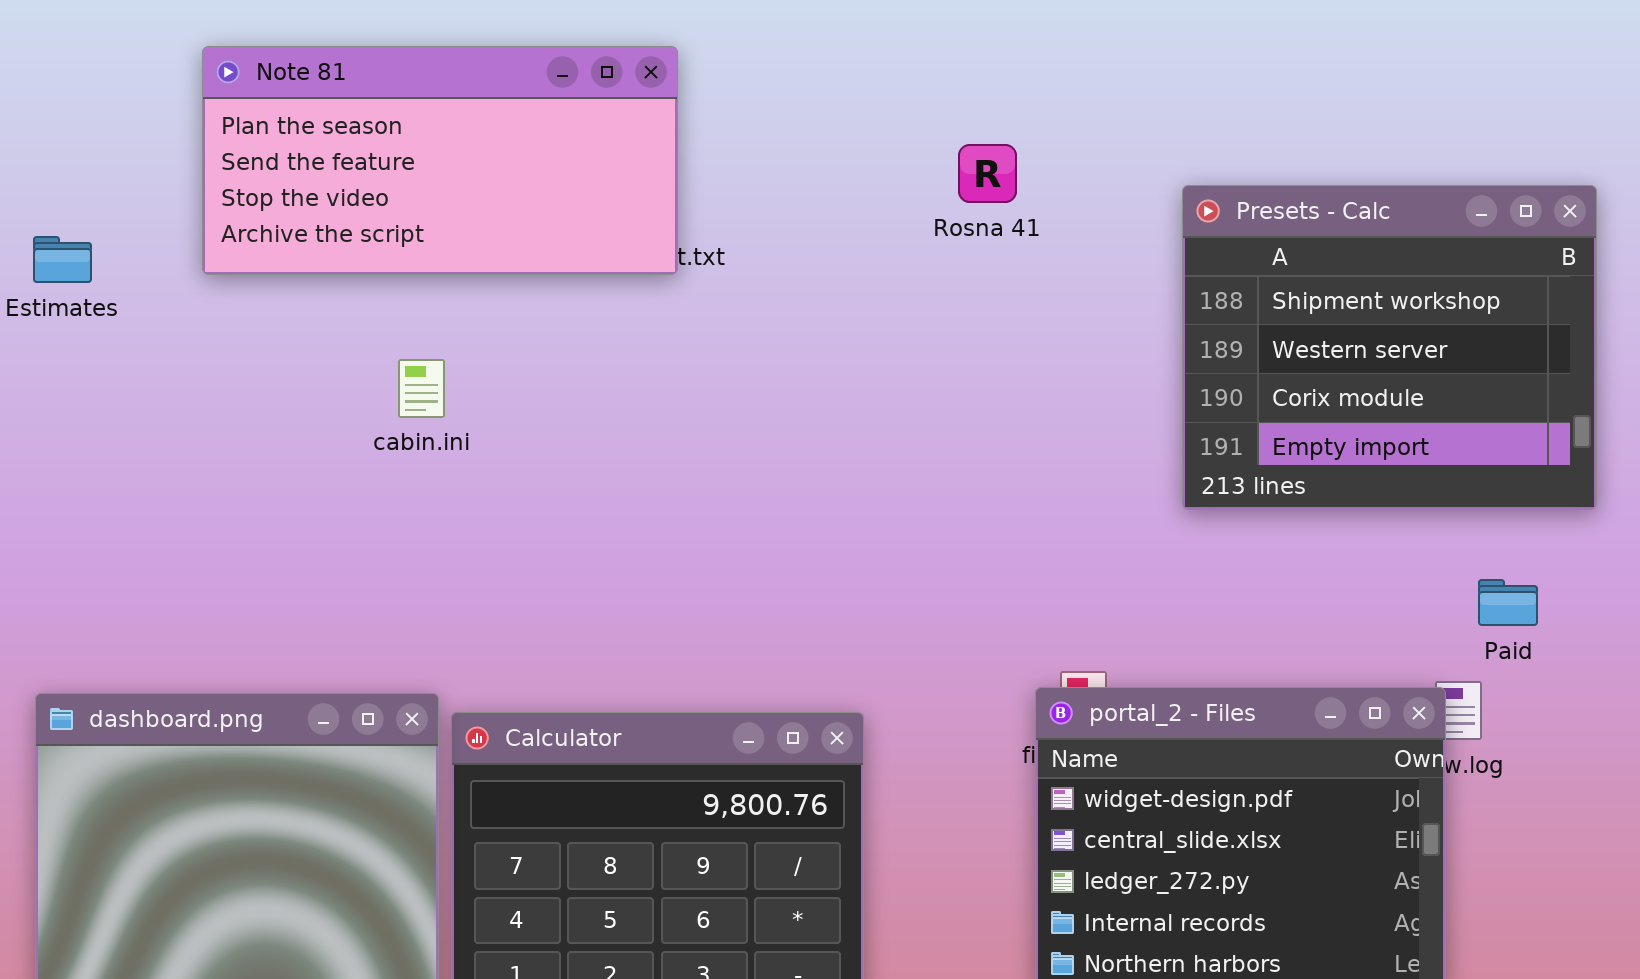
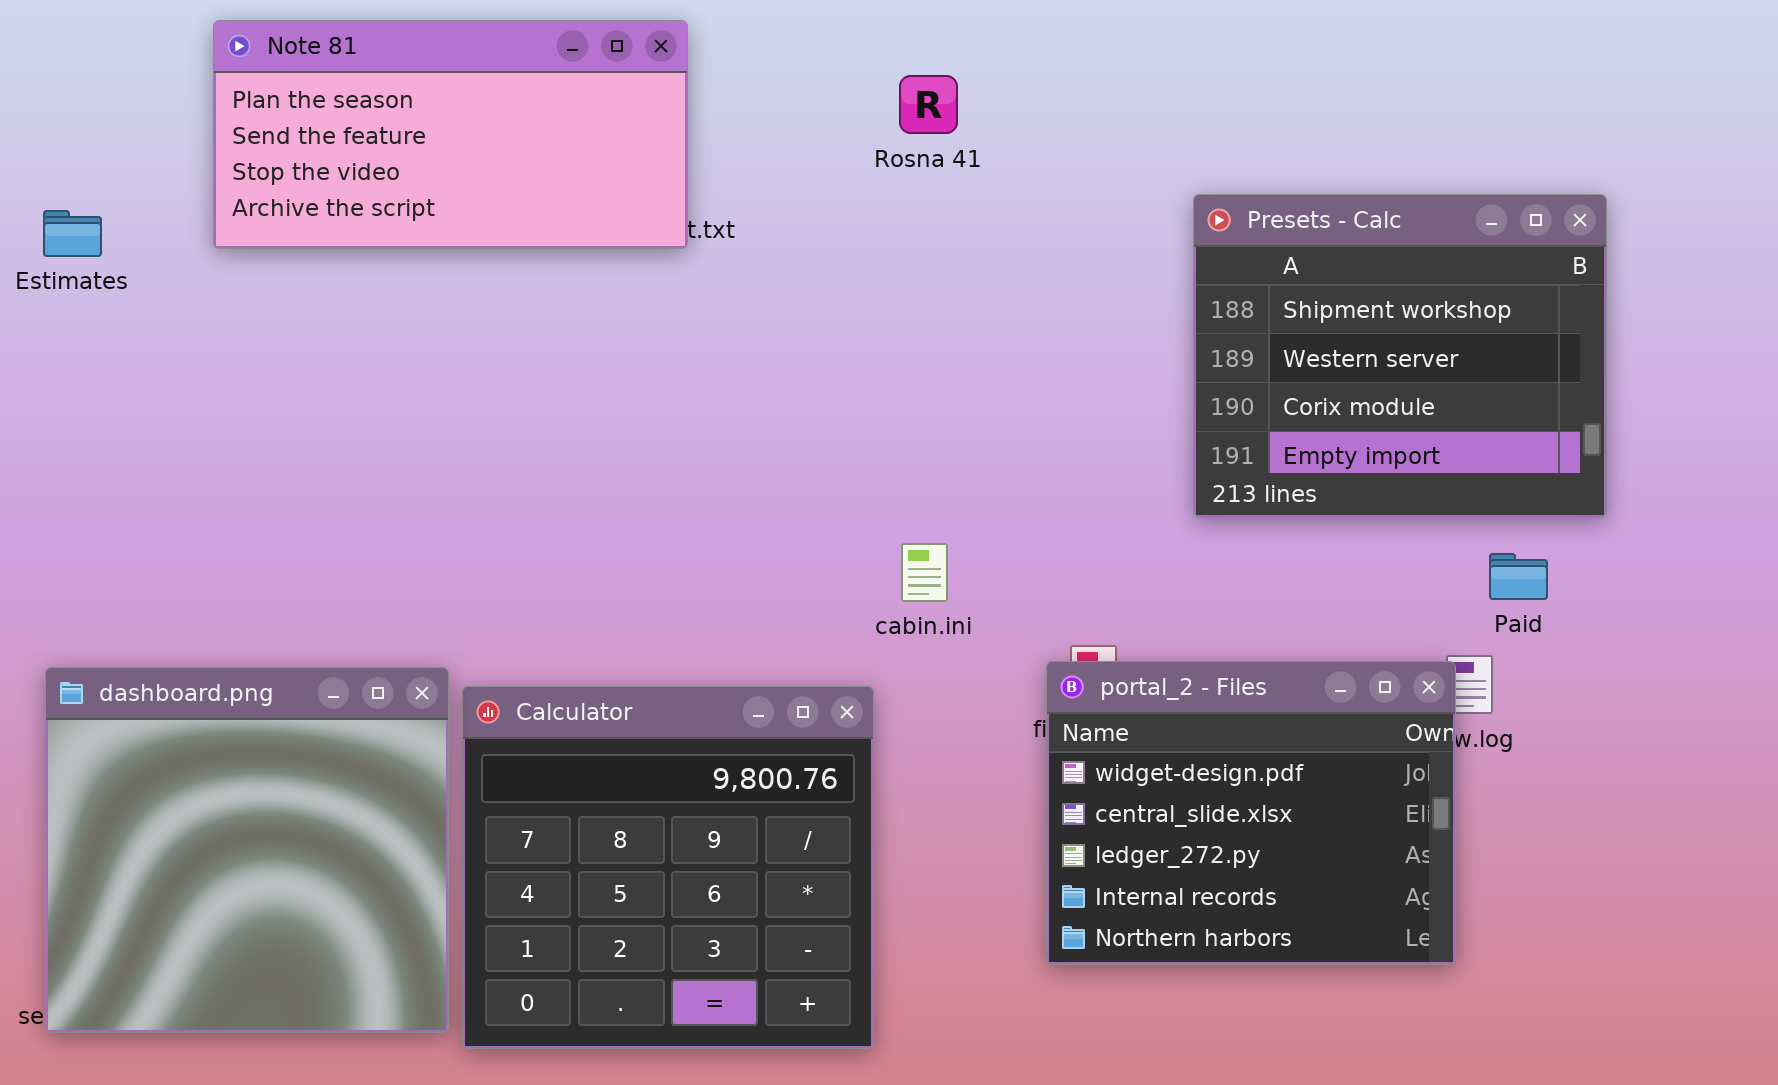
Rosna 41: [958,144,1017,203] -> [899,75,958,134], moved
Presets - Calc: [1182,185,1597,510] -> [1193,194,1607,518], moved
cabin.ini: [398,359,445,418] -> [901,543,948,602], moved

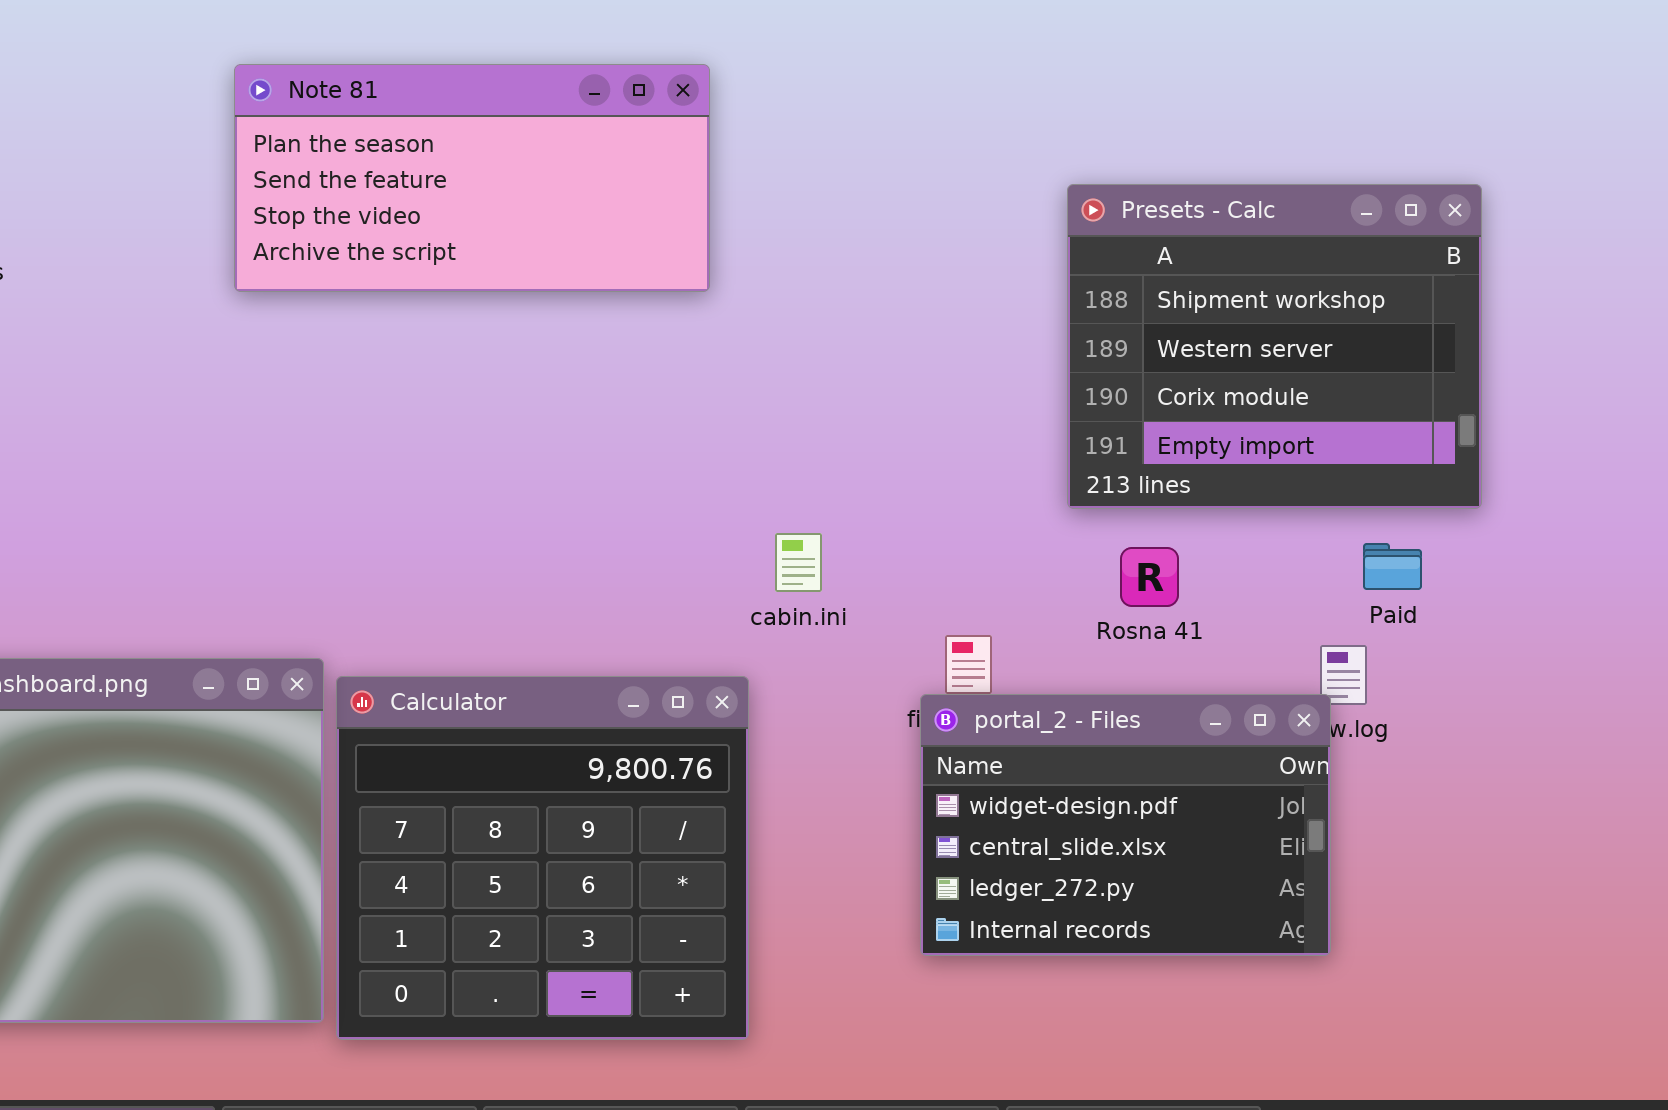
Note 81: [213,20,688,249] -> [234,64,710,292], moved
Rosna 41: [899,75,958,134] -> [1120,547,1179,607], moved
portal_2 - Files: [1046,661,1456,965] -> [920,694,1331,956], resized

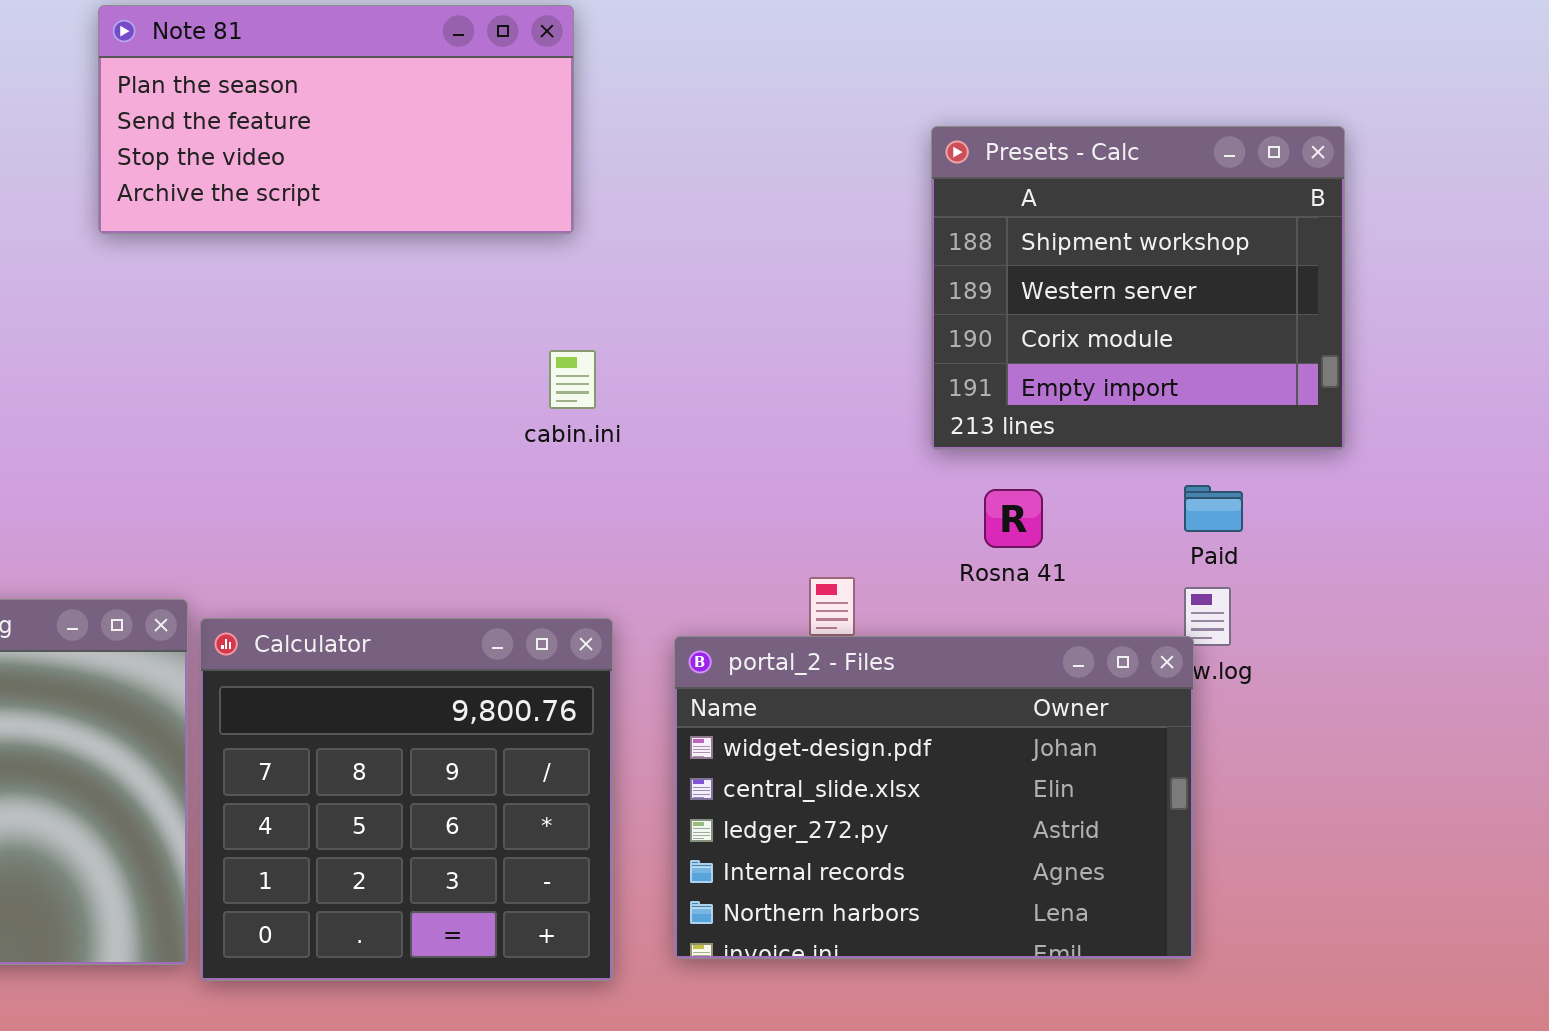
cabin.ini: [775,533,822,592] -> [549,350,596,409], moved
Paid: [1363,543,1422,590] -> [1184,485,1243,532], moved
portal_2 - Files: [920,694,1331,956] -> [674,636,1194,959], resized

